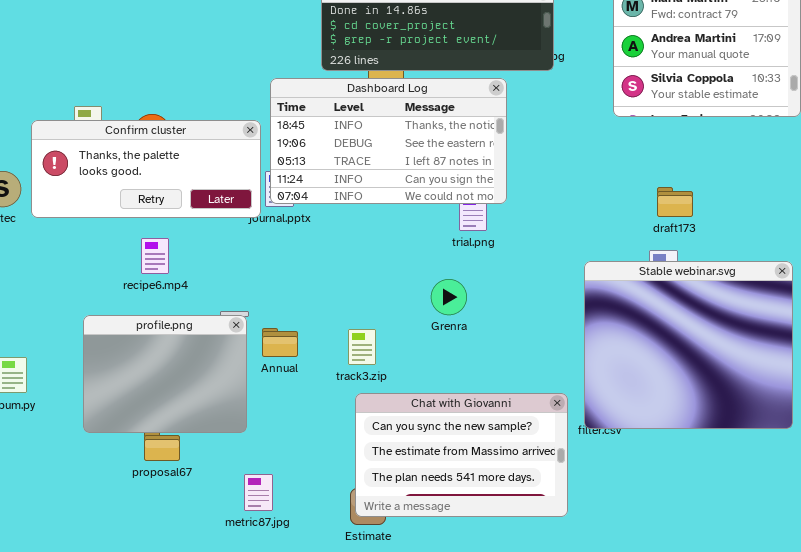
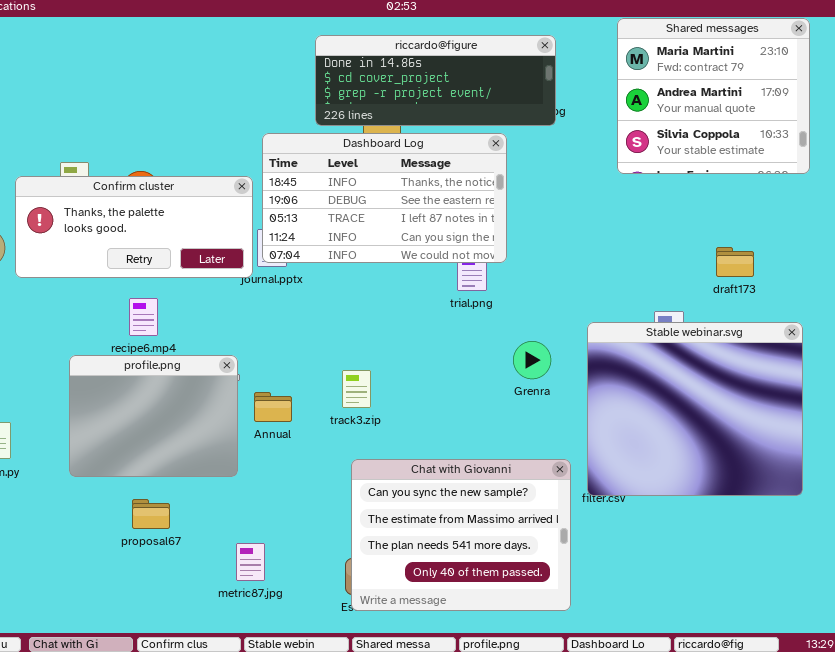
draft173: [657,187,693,217] -> [716,247,754,277], moved
Grenra: [431,279,467,315] -> [513,341,551,379], moved
profile.png: [83,315,247,433] -> [69,355,238,477], moved
track3.zip: [348,329,376,365] -> [342,370,371,408], moved
Chat with Giovanni: [355,393,568,517] -> [351,459,571,611], resized

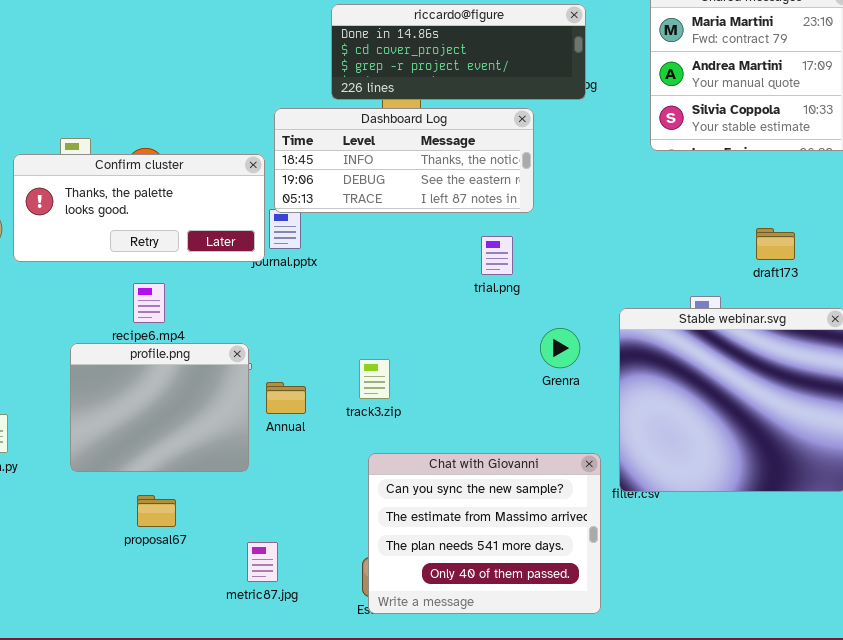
Dashboard Log: [262,133,507,263] -> [274,108,534,213], resized

